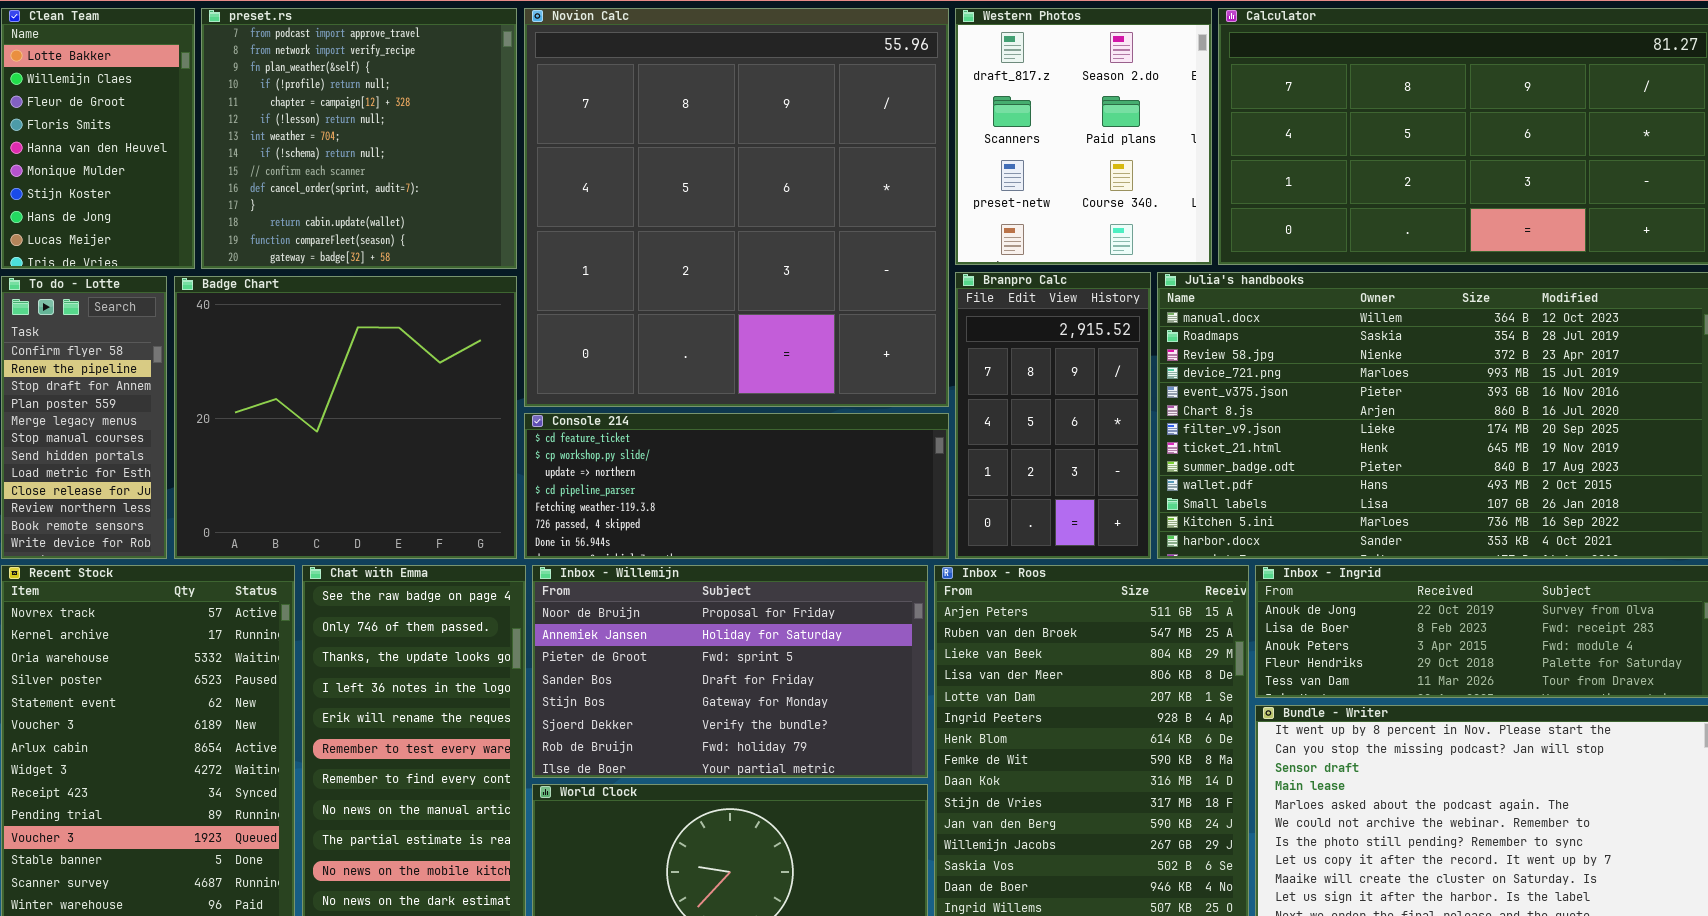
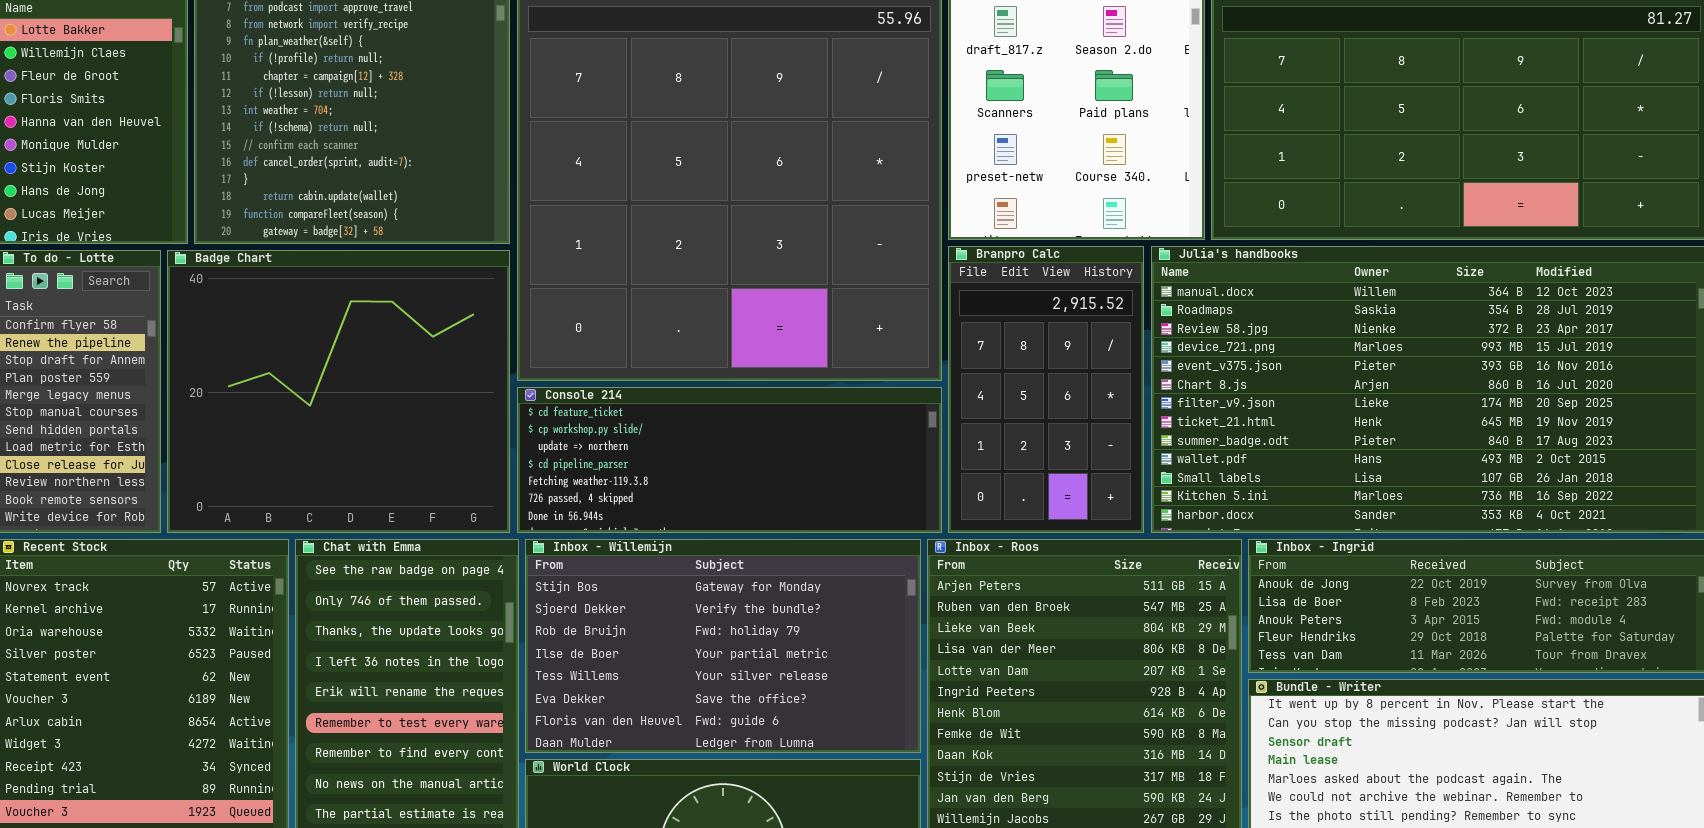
Inbox - Willemijn: [532,565,928,778] -> [525,539,921,753], scrolled down 4 rows

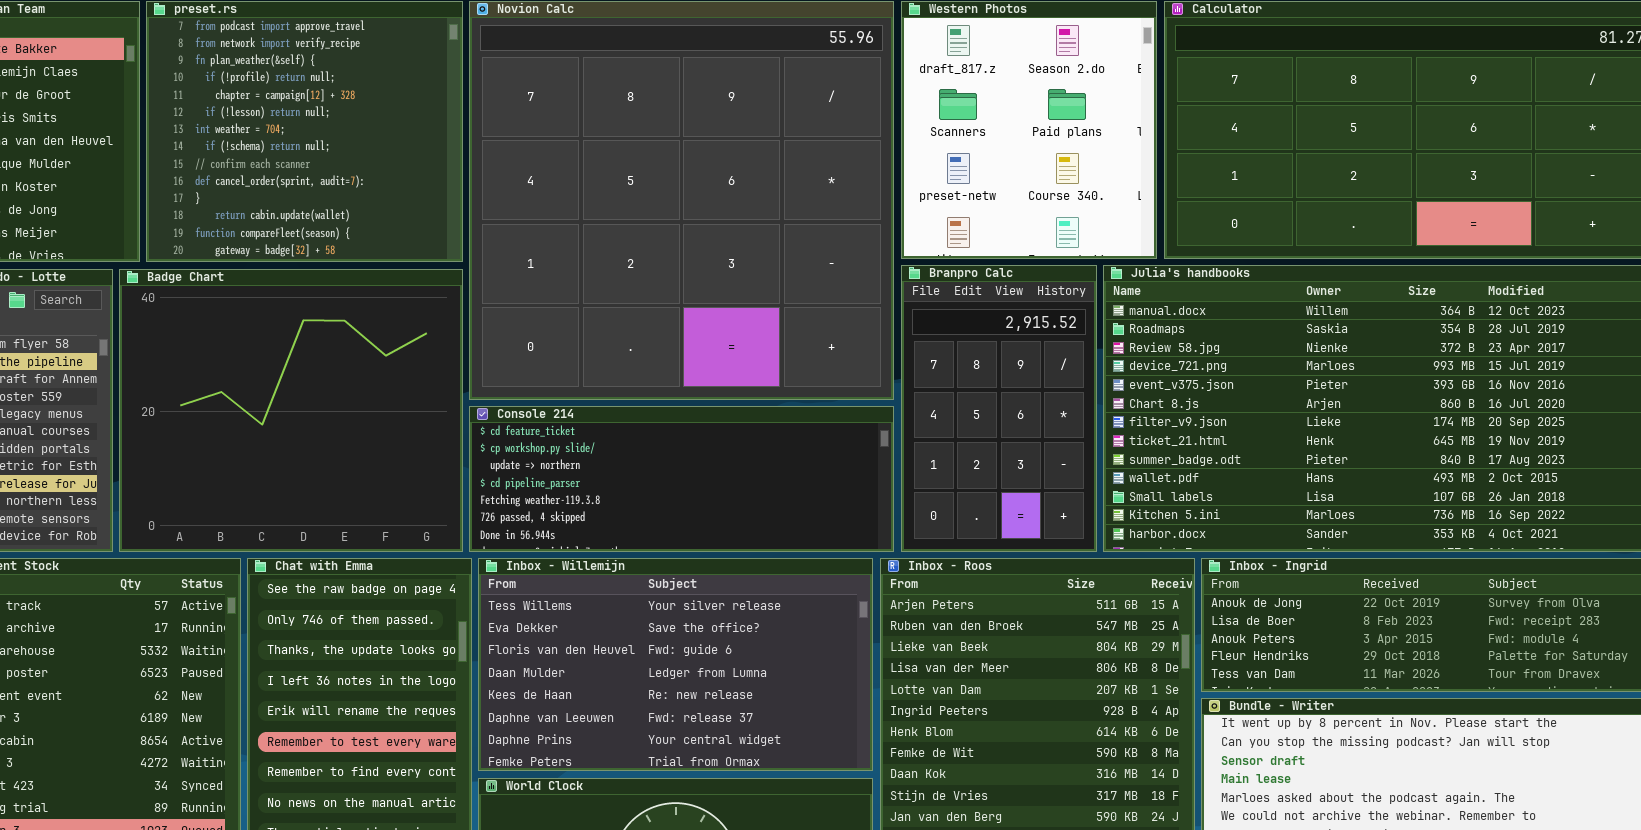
Inbox - Willemijn: [525,539,921,753] -> [478,558,873,771], scrolled down 4 rows

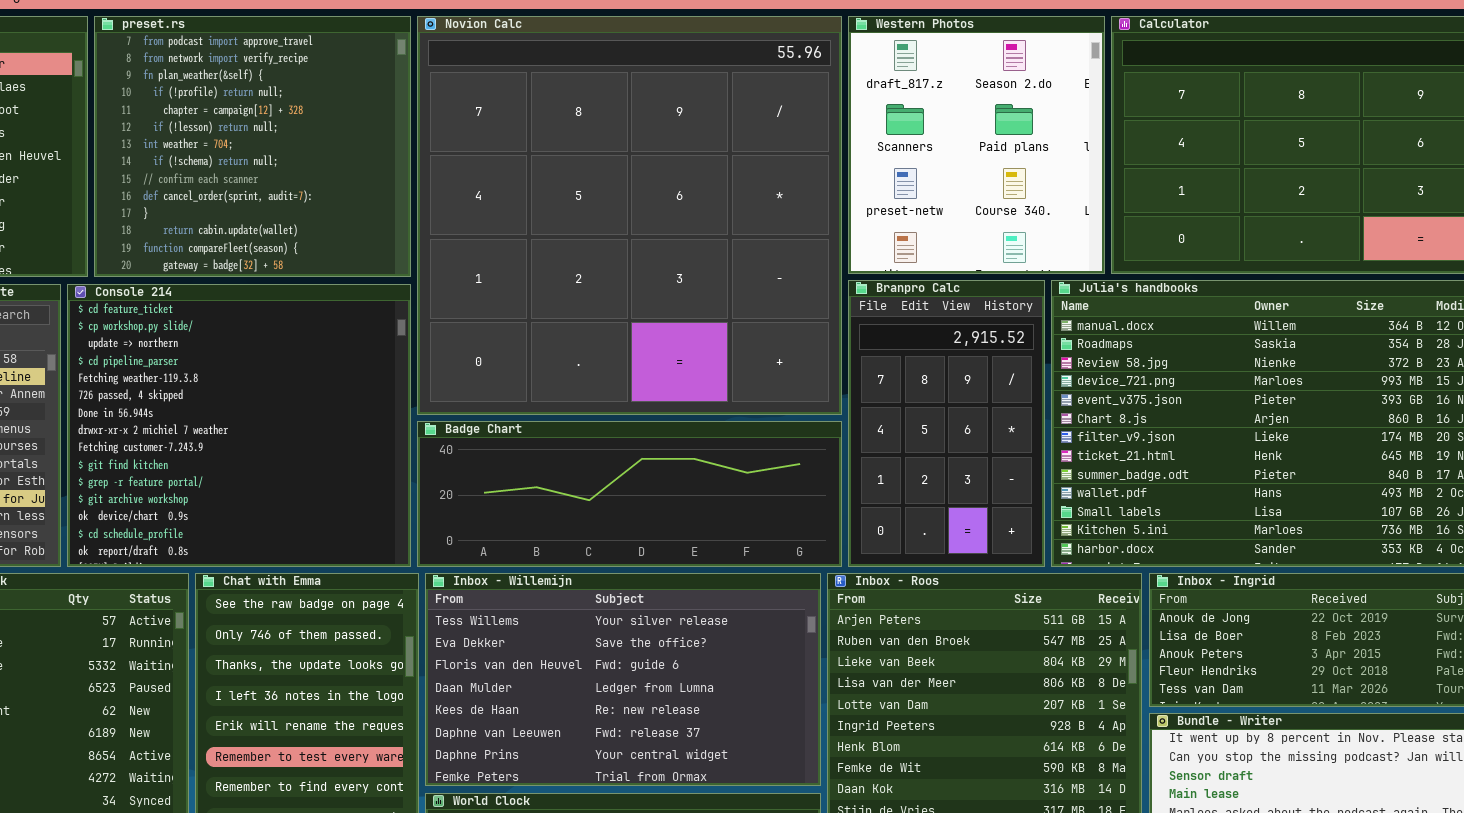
Badge Chart: [119,269,463,552] -> [417,421,842,567], moved, resized
Console 214: [469,406,894,552] -> [67,284,411,567], moved, resized

